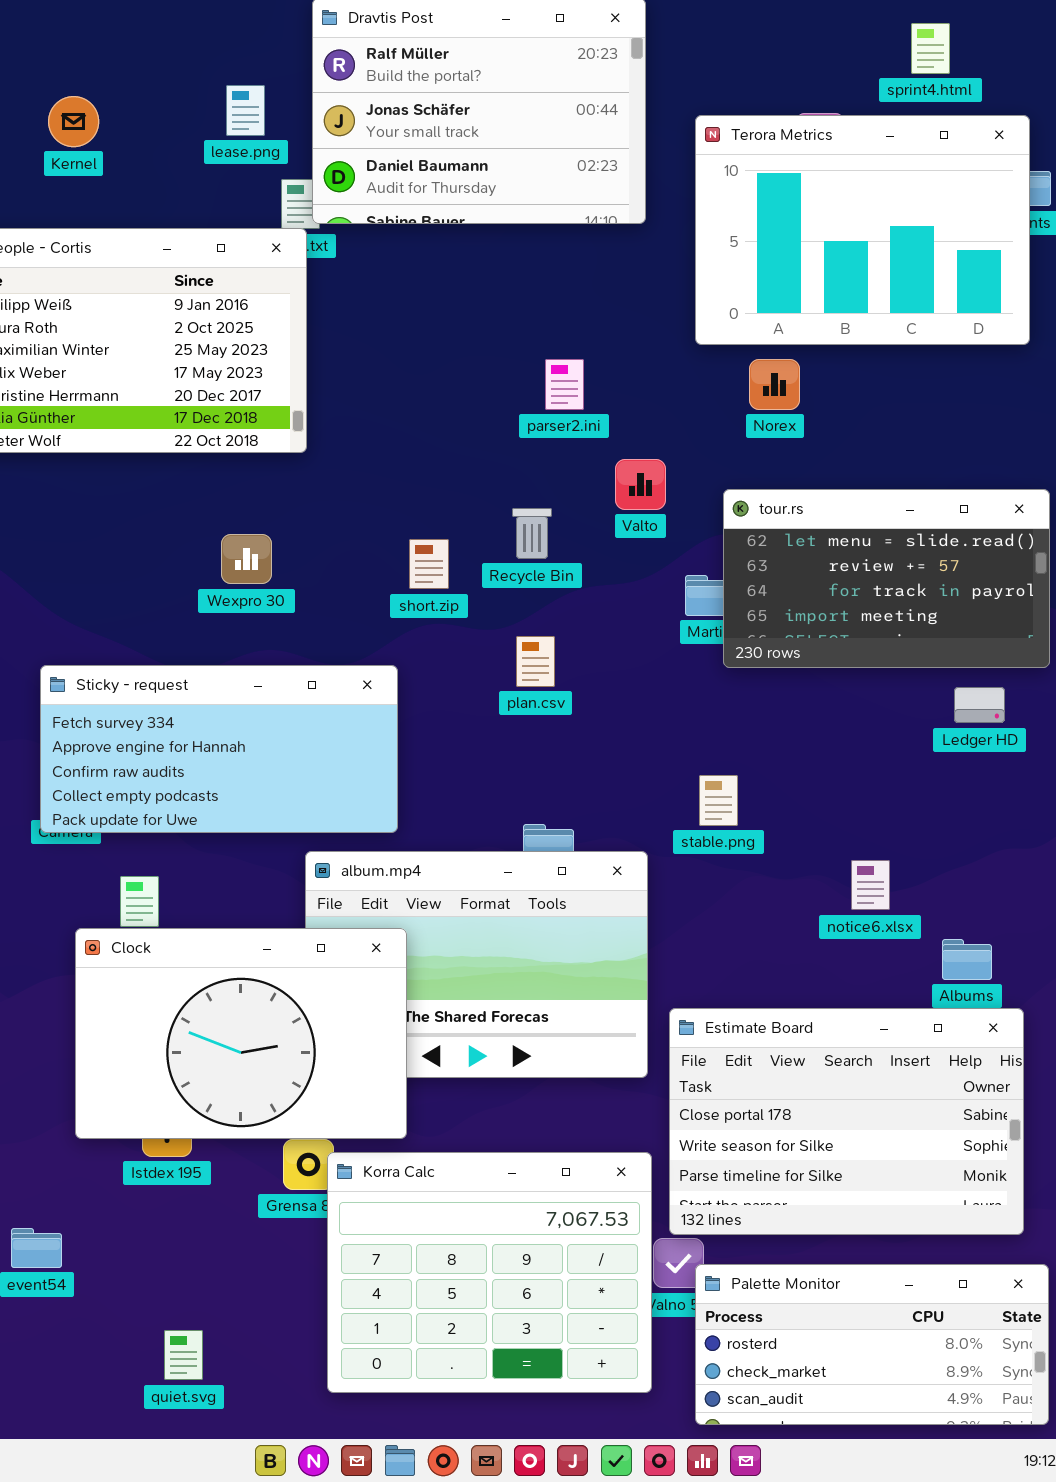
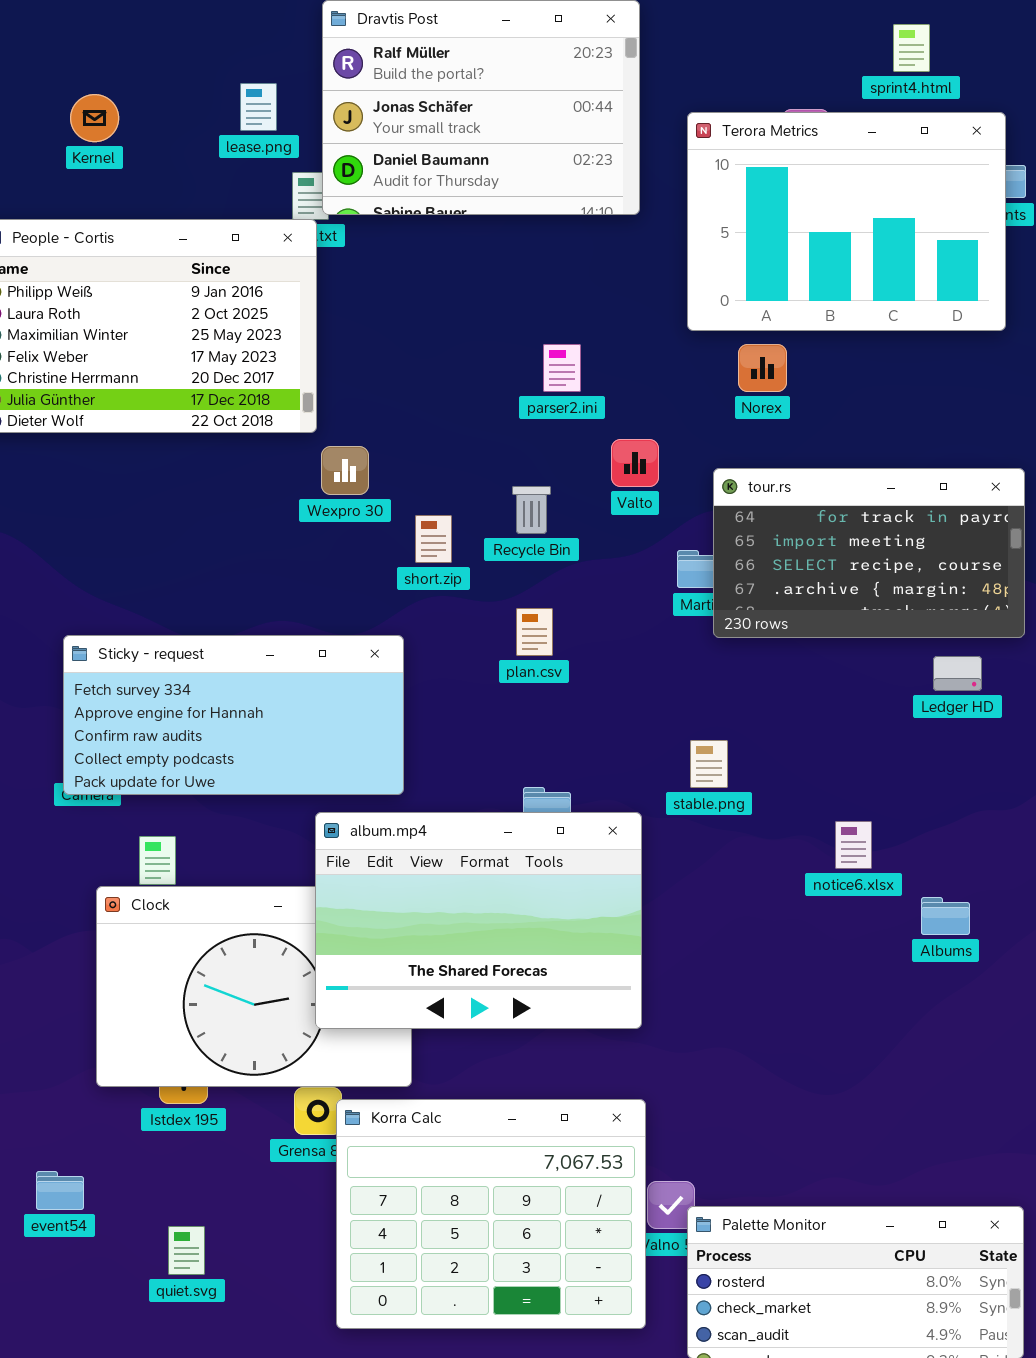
tour.rs: [723,489,1050,668] -> [713,468,1025,638], scrolled down 2 rows
Wexpro 30: [221,534,272,584] -> [321,446,369,495], moved
album.mp4: [305,851,648,1078] -> [315,812,642,1029], raised
Estimate Board: [669,1008,1024,1235] -> none, closed
quiet.svg: [164,1330,203,1380] -> [168,1226,205,1275], moved

